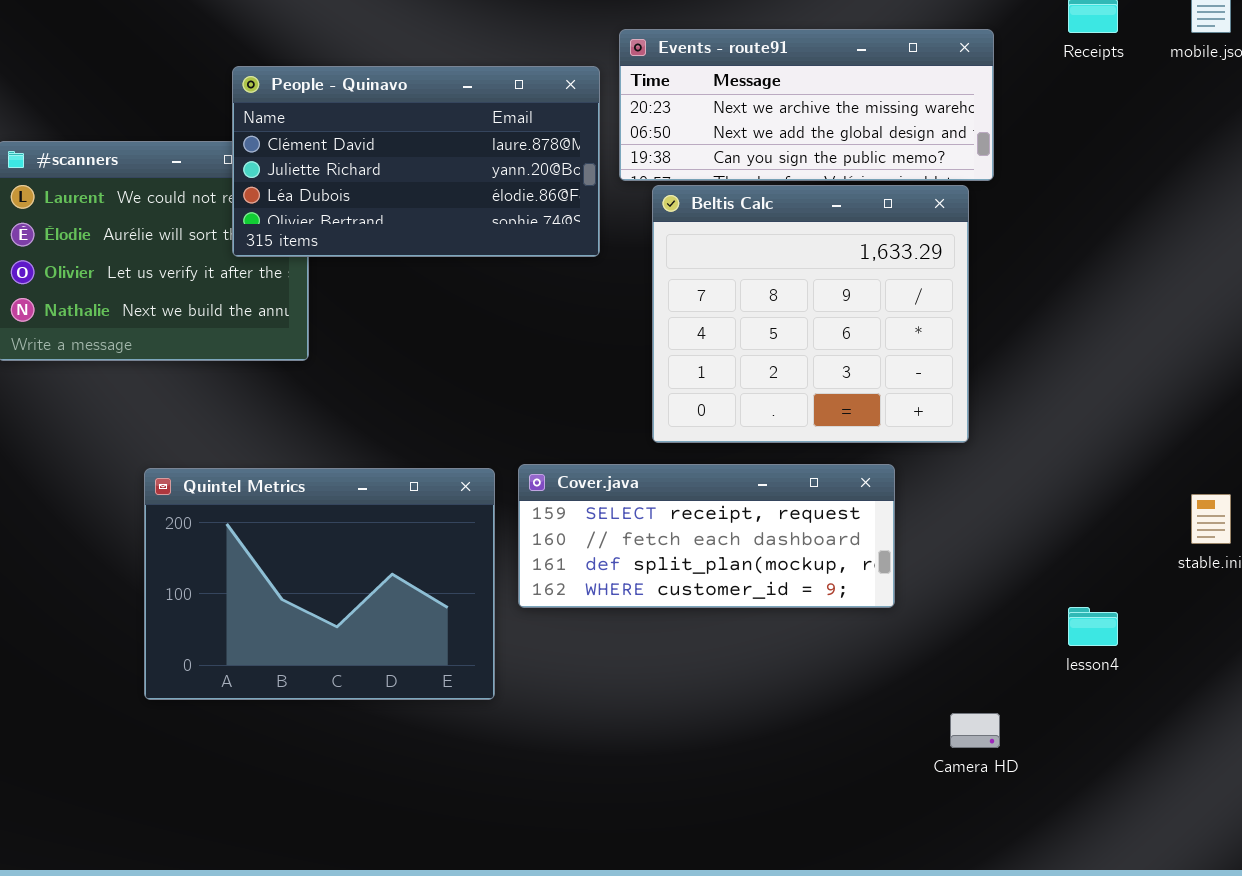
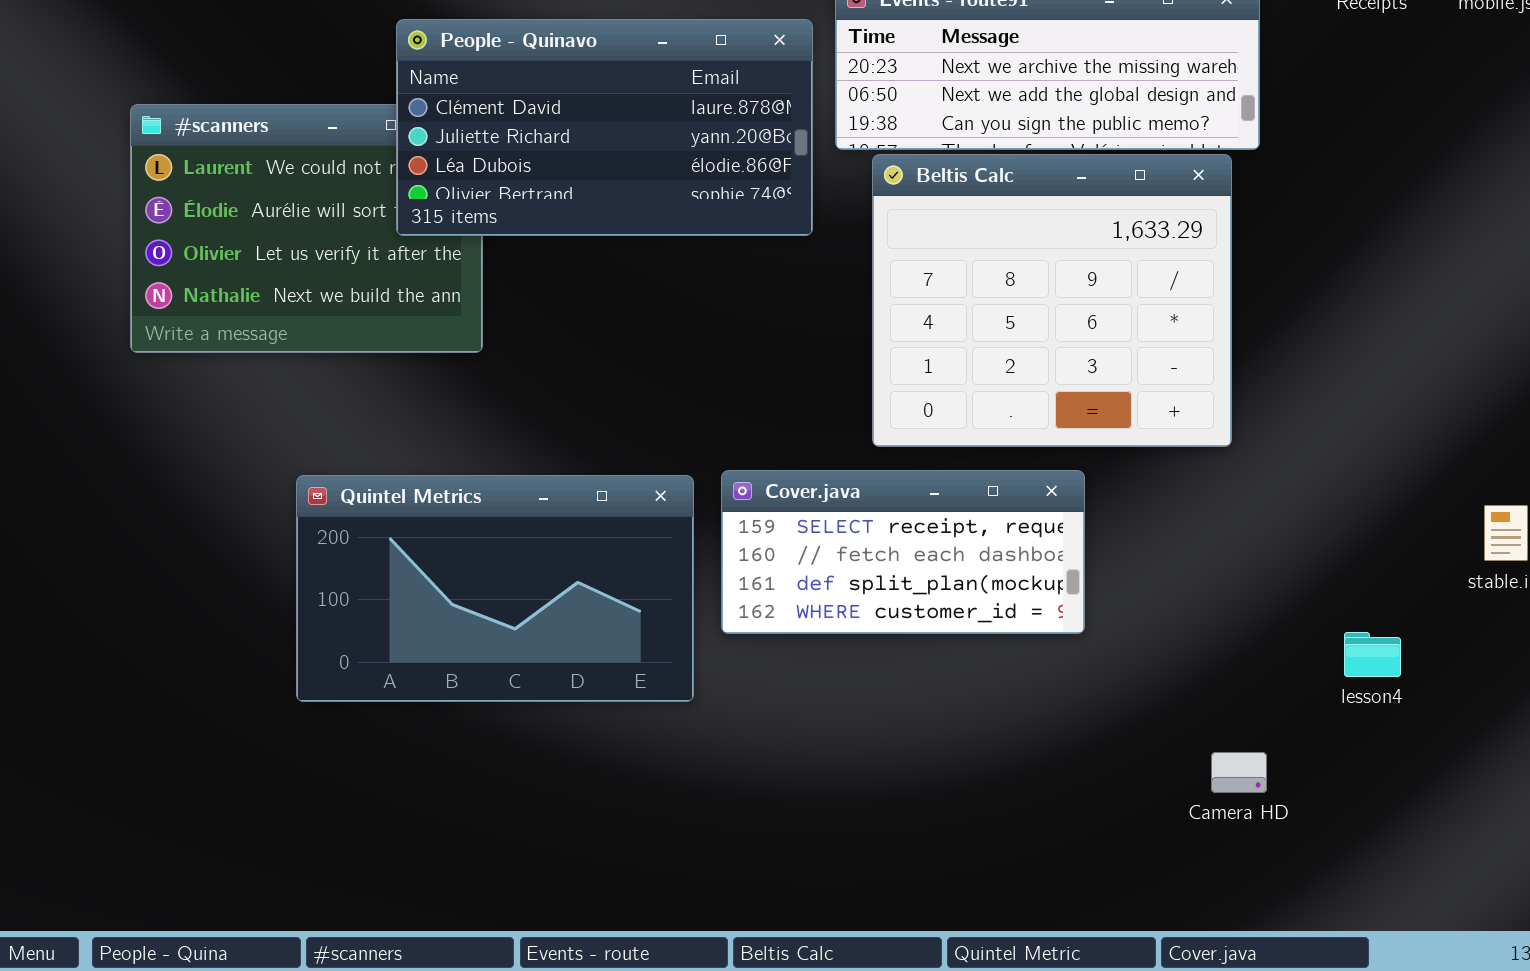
Cover.java: [518,464,895,608] -> [721,470,1085,634], resized
Quintel Metrics: [144,468,495,700] -> [296,475,694,702], resized

